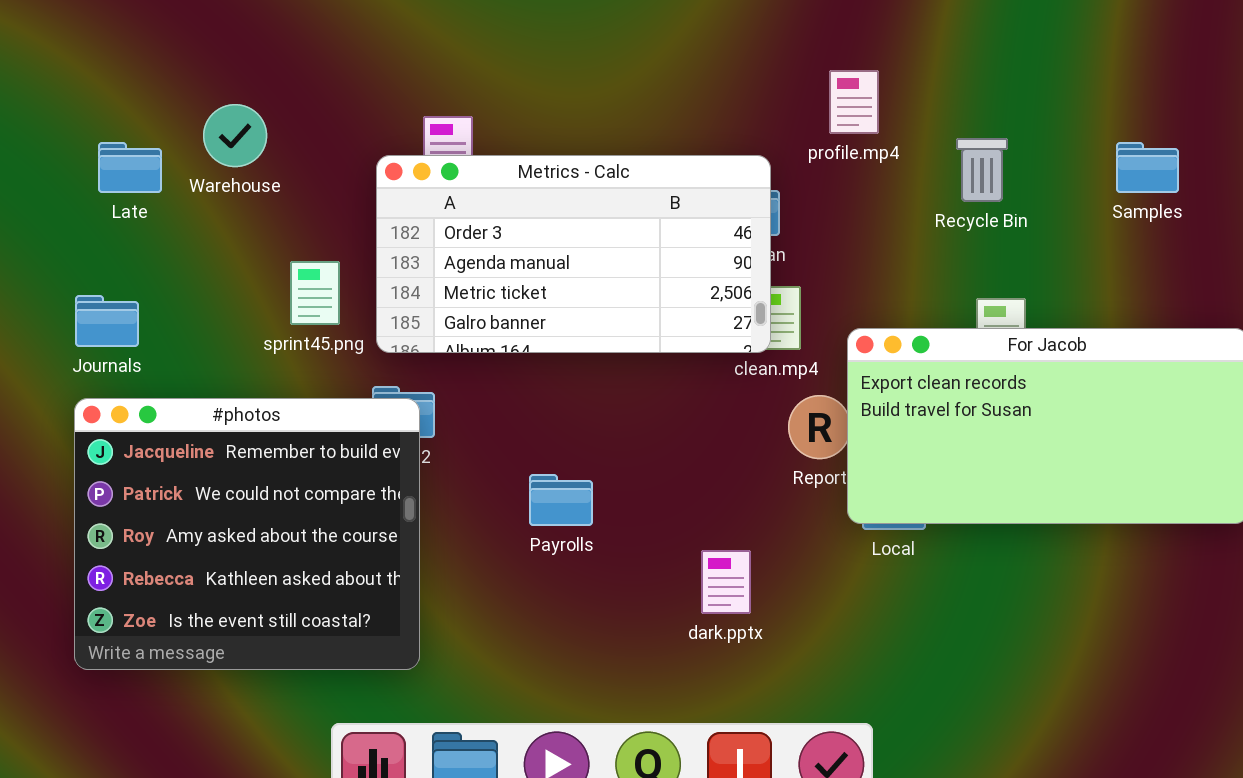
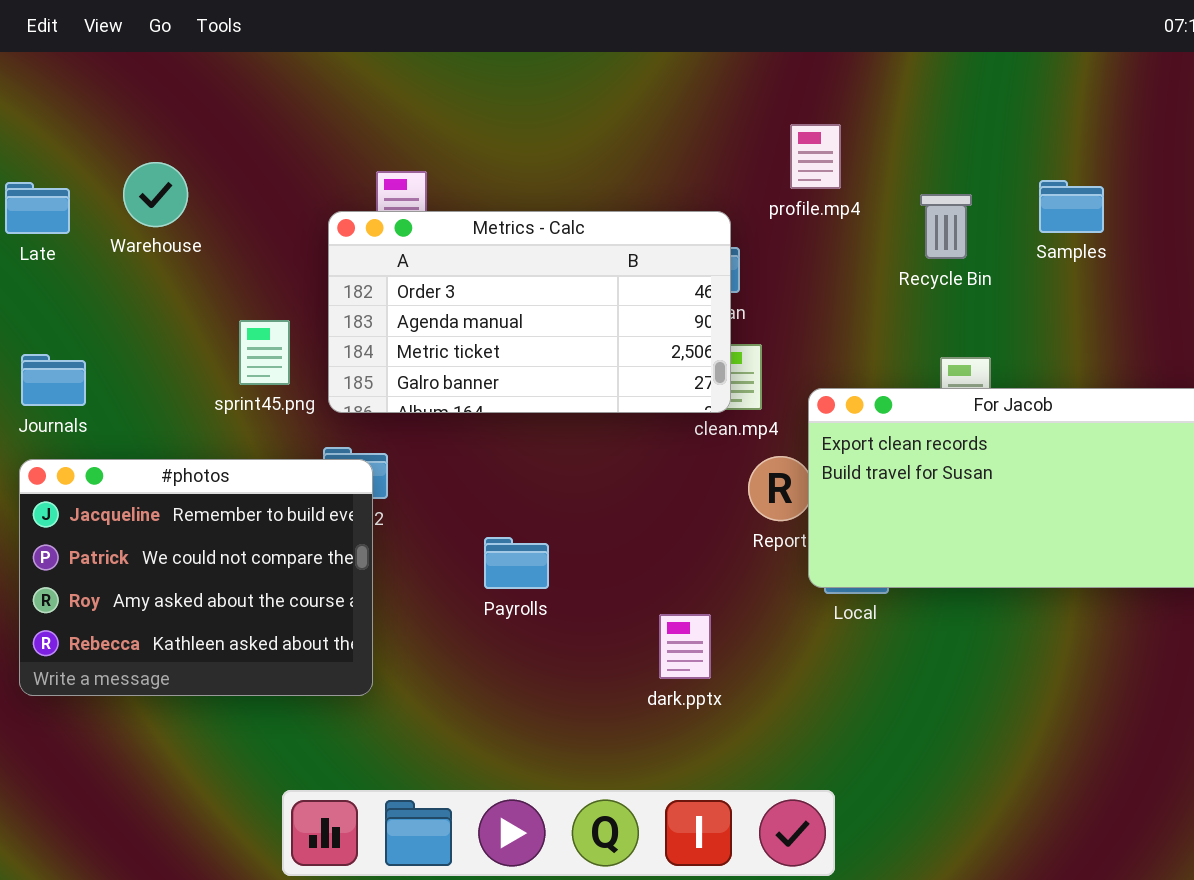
Warehouse: [203,104,267,167] -> [123,162,188,227], moved
Late: [98,142,162,193] -> [5,182,70,234], moved
Samples: [1116,142,1179,193] -> [1039,180,1104,233], moved
#photos: [74,398,420,670] -> [19,459,373,696], resized

